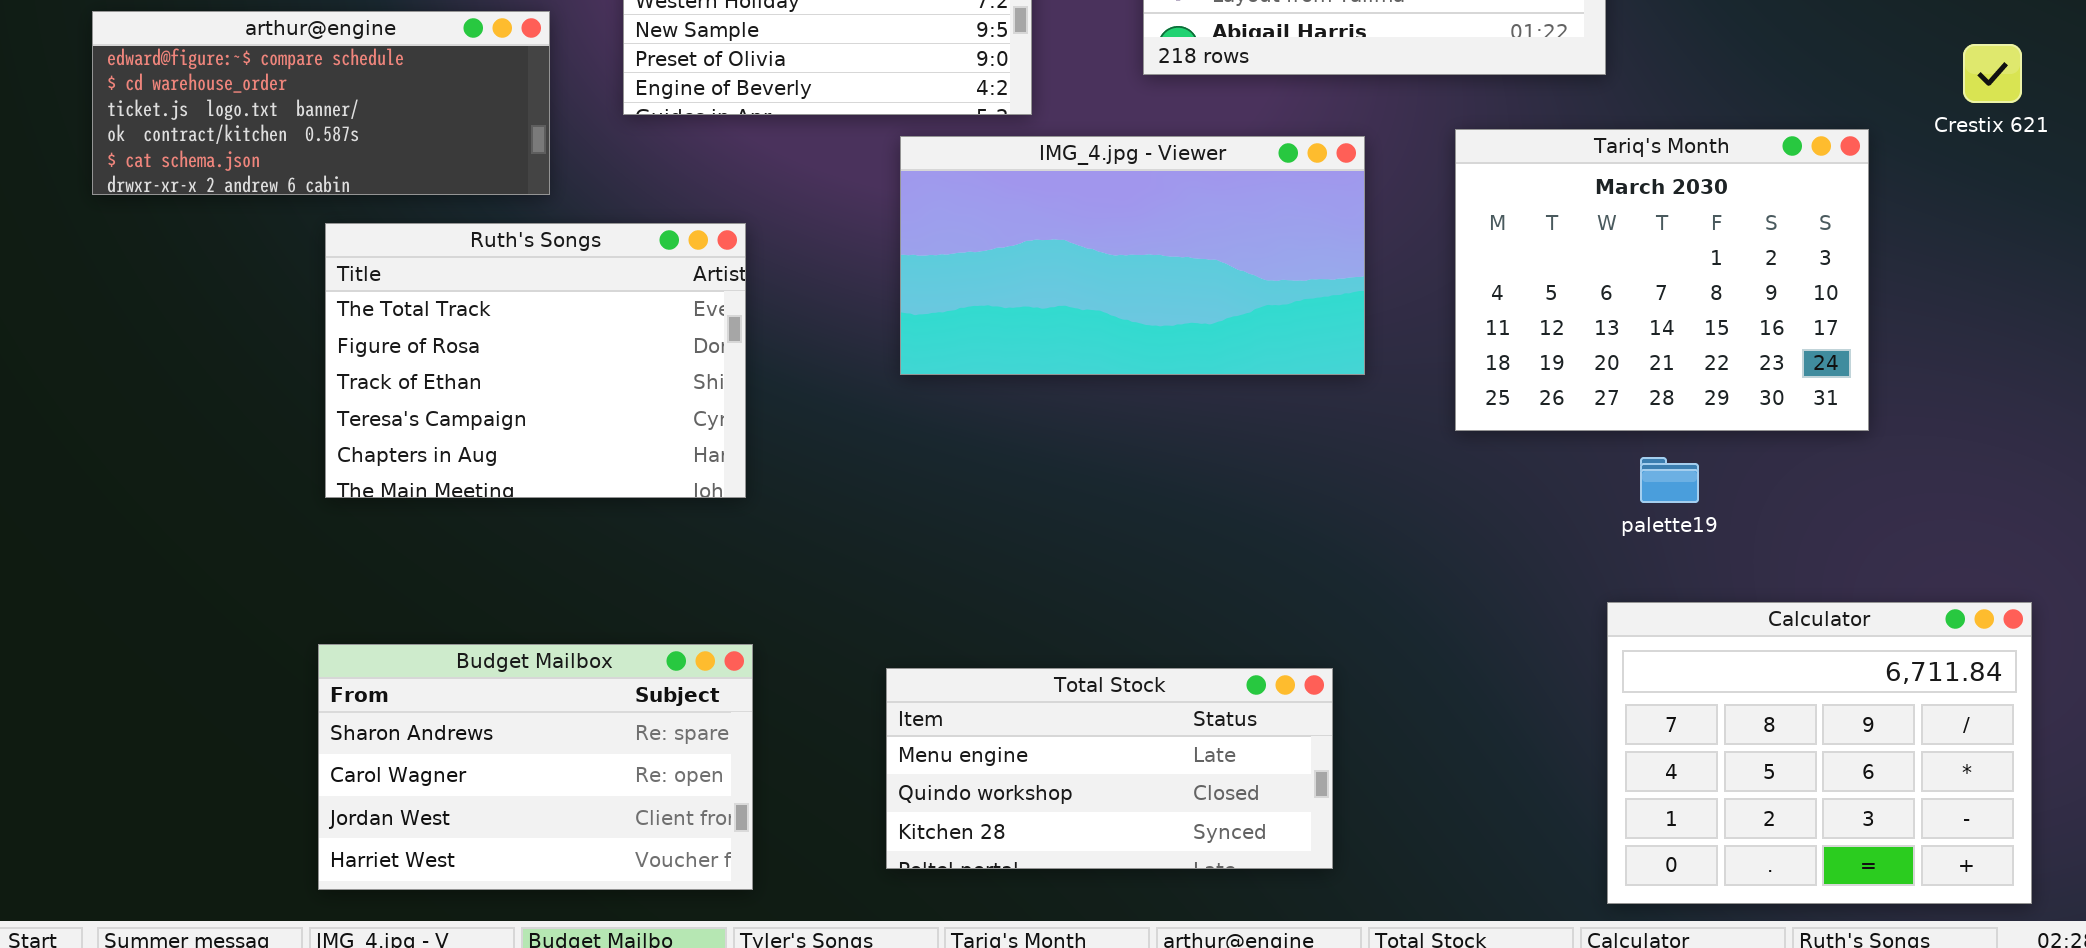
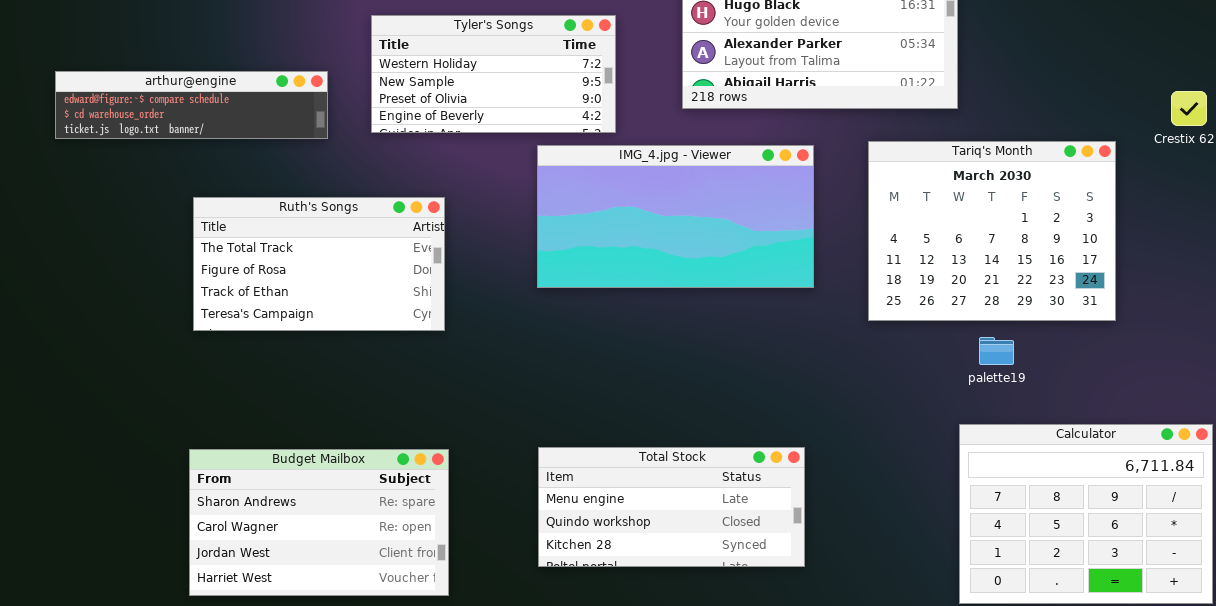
arthur@engine: [92,11,550,195] -> [55,71,328,139], resized
Ruth's Songs: [325,223,746,498] -> [193,197,445,331], resized
Total Stock: [886,668,1333,869] -> [538,447,805,567], moved

